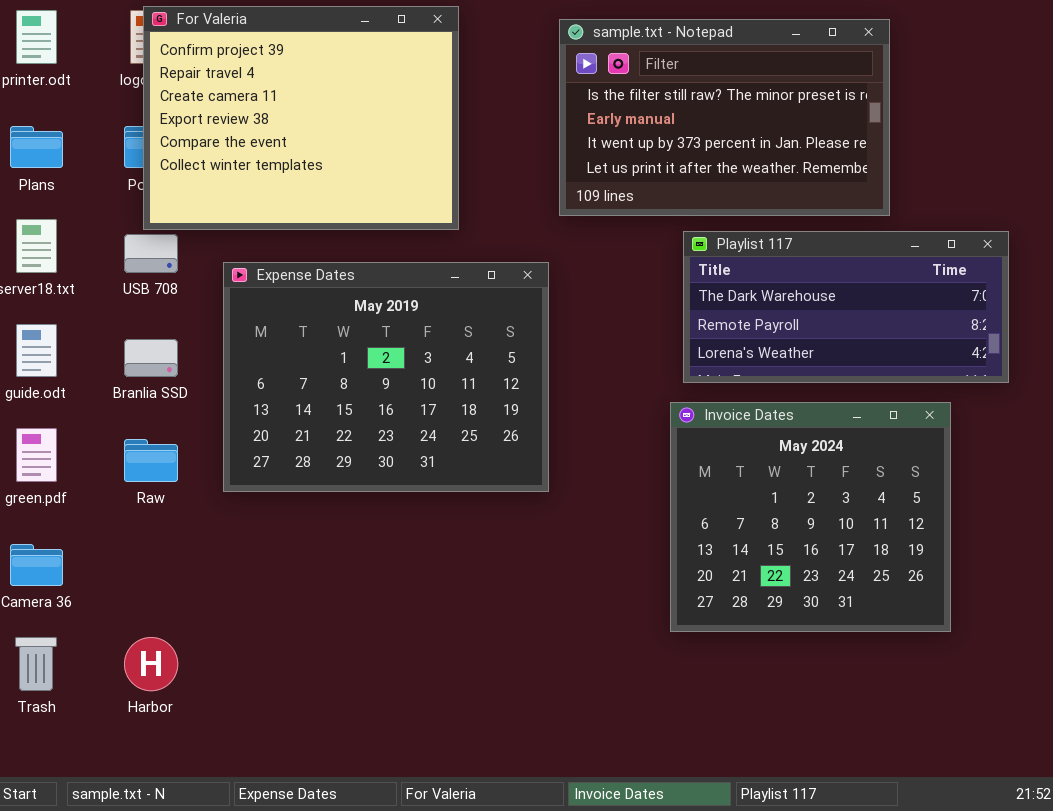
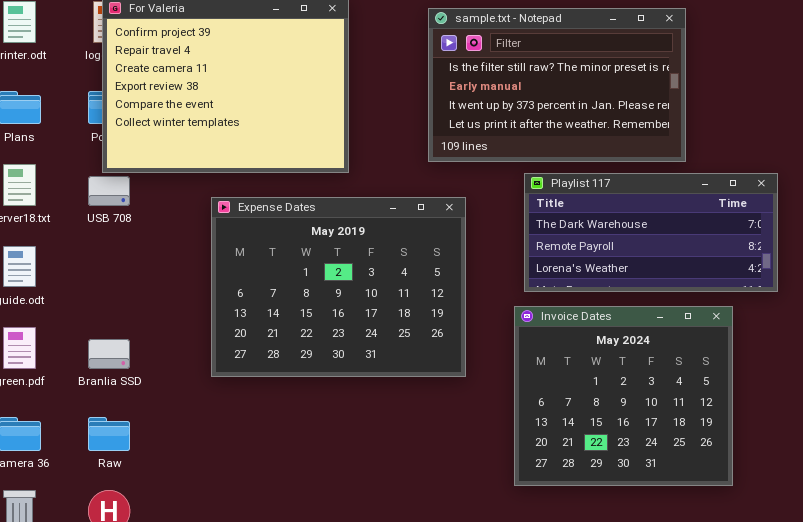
Expense Dates: [223,262,549,492] -> [211,197,466,377], moved
Branlia SSD: [124,339,178,377] -> [88,339,130,369], moved
Raw: [124,439,178,482] -> [88,417,130,451], moved

